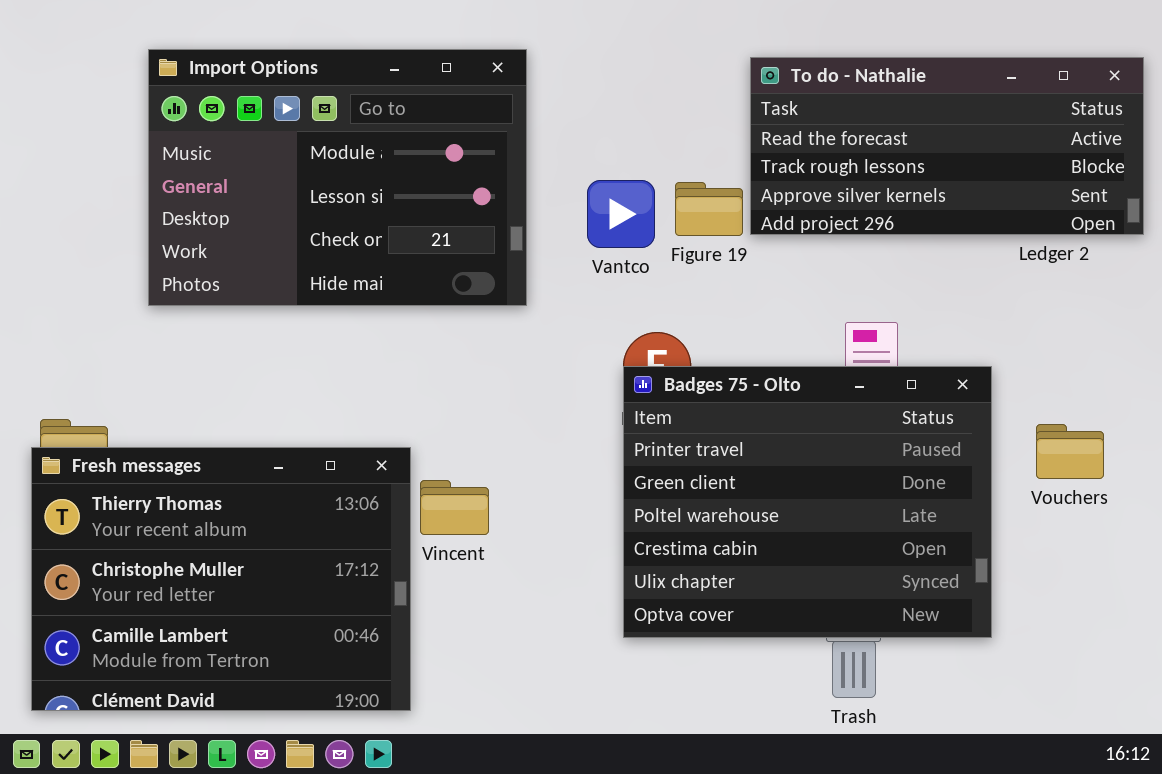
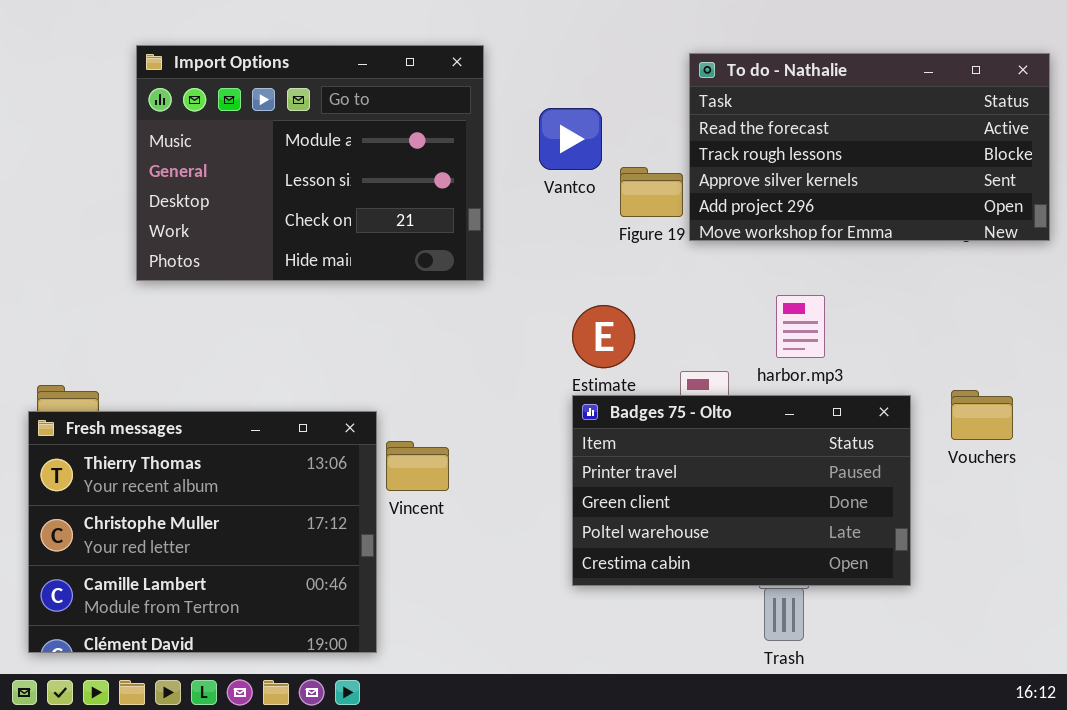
To do - Nathalie: [750,57,1144,235] -> [689,53,1050,241], resized
Vantco: [587,180,655,248] -> [539,108,602,170], moved
Badges 75 - Olto: [623,366,992,638] -> [572,395,911,586], resized

